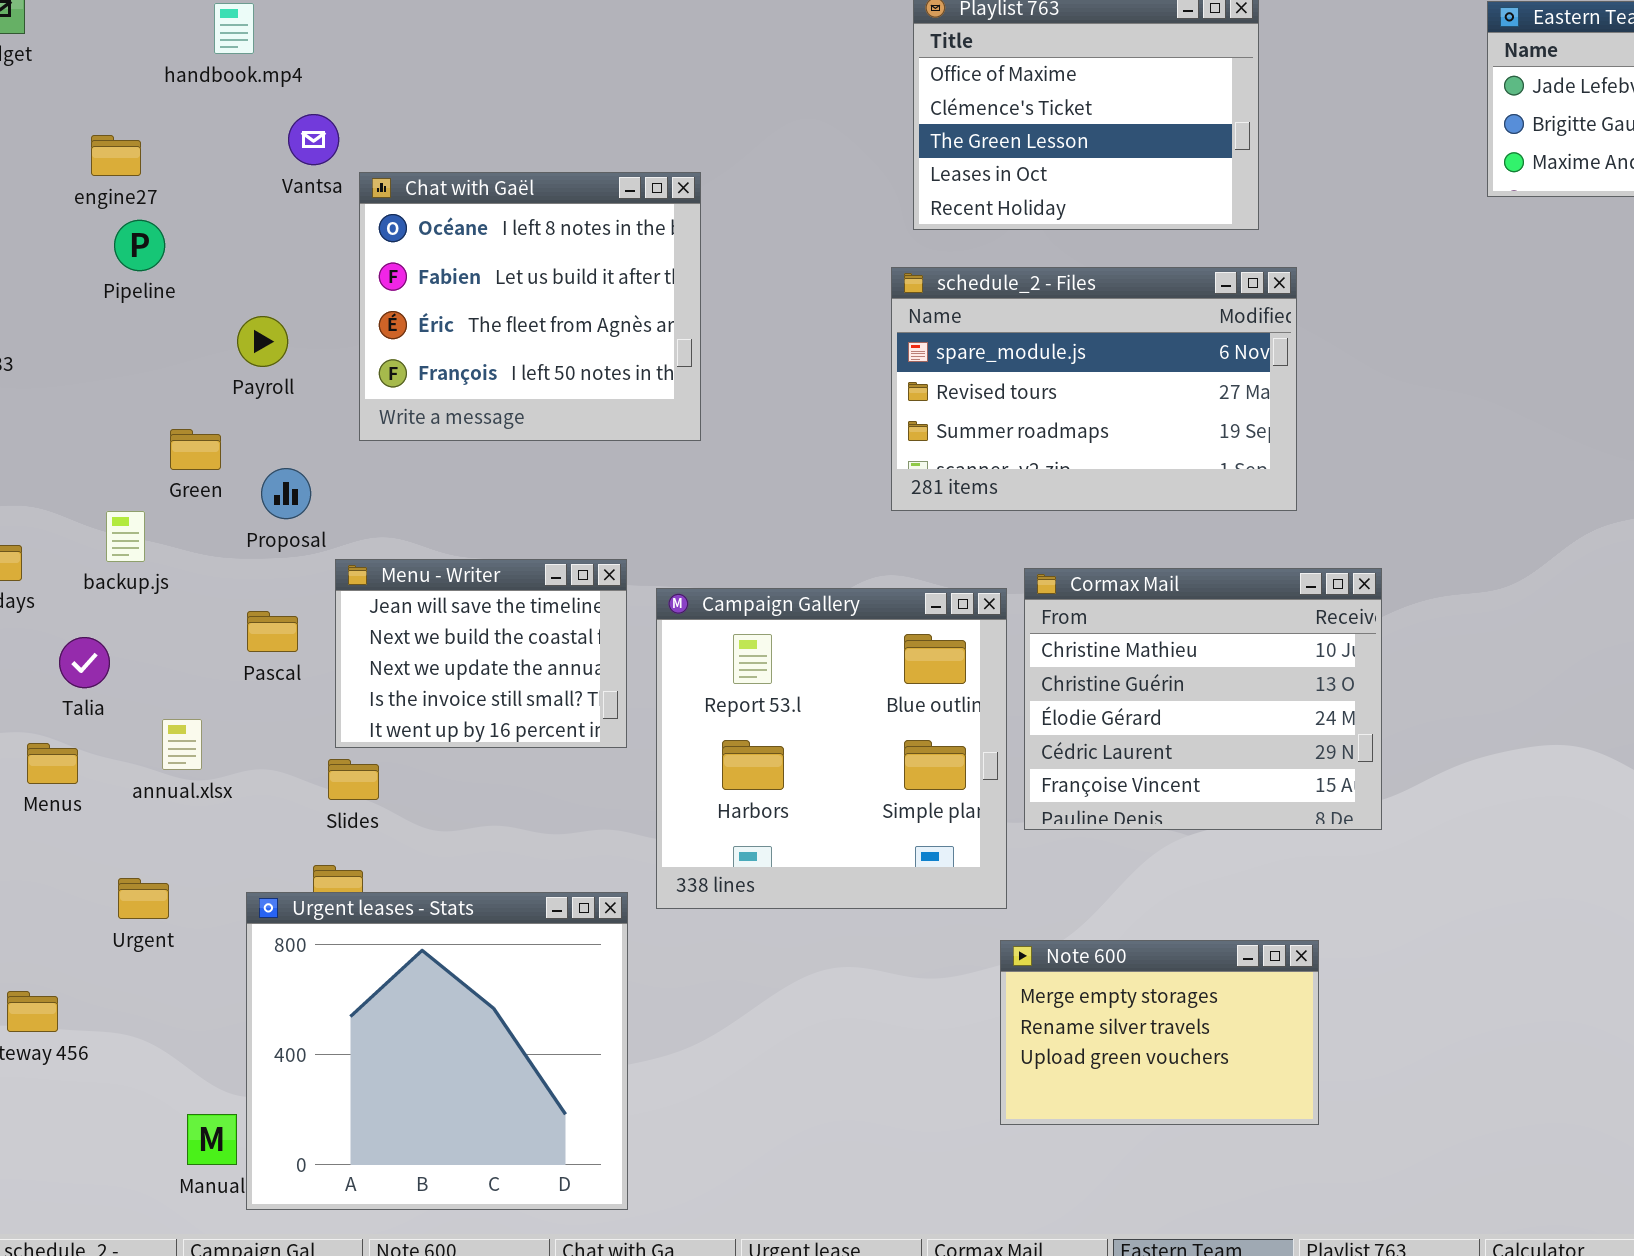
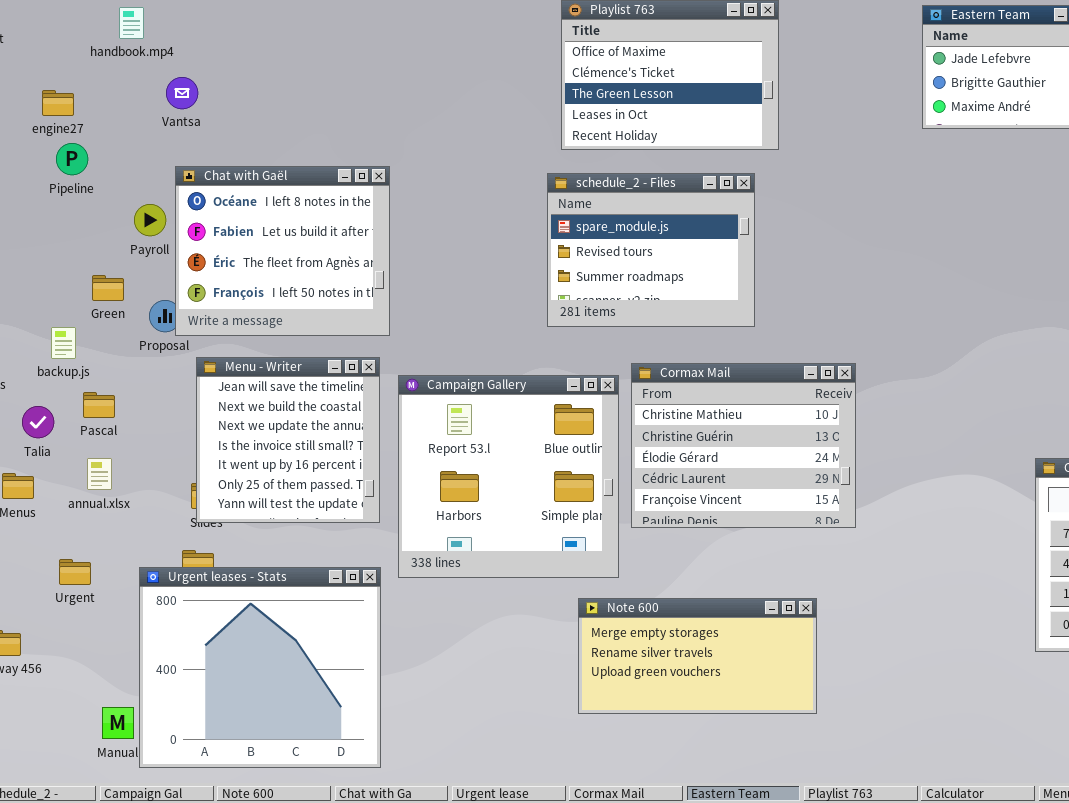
Chat with Gaël: [359,172,701,441] -> [175,166,390,336], moved
schedule_2 - Files: [891,267,1297,511] -> [547,173,755,327], resized
Menu - Writer: [335,559,627,748] -> [196,357,380,523], resized
Pascal: [247,611,298,652] -> [83,392,115,418], moved
Note 600: [1000,940,1319,1125] -> [578,598,817,714], resized

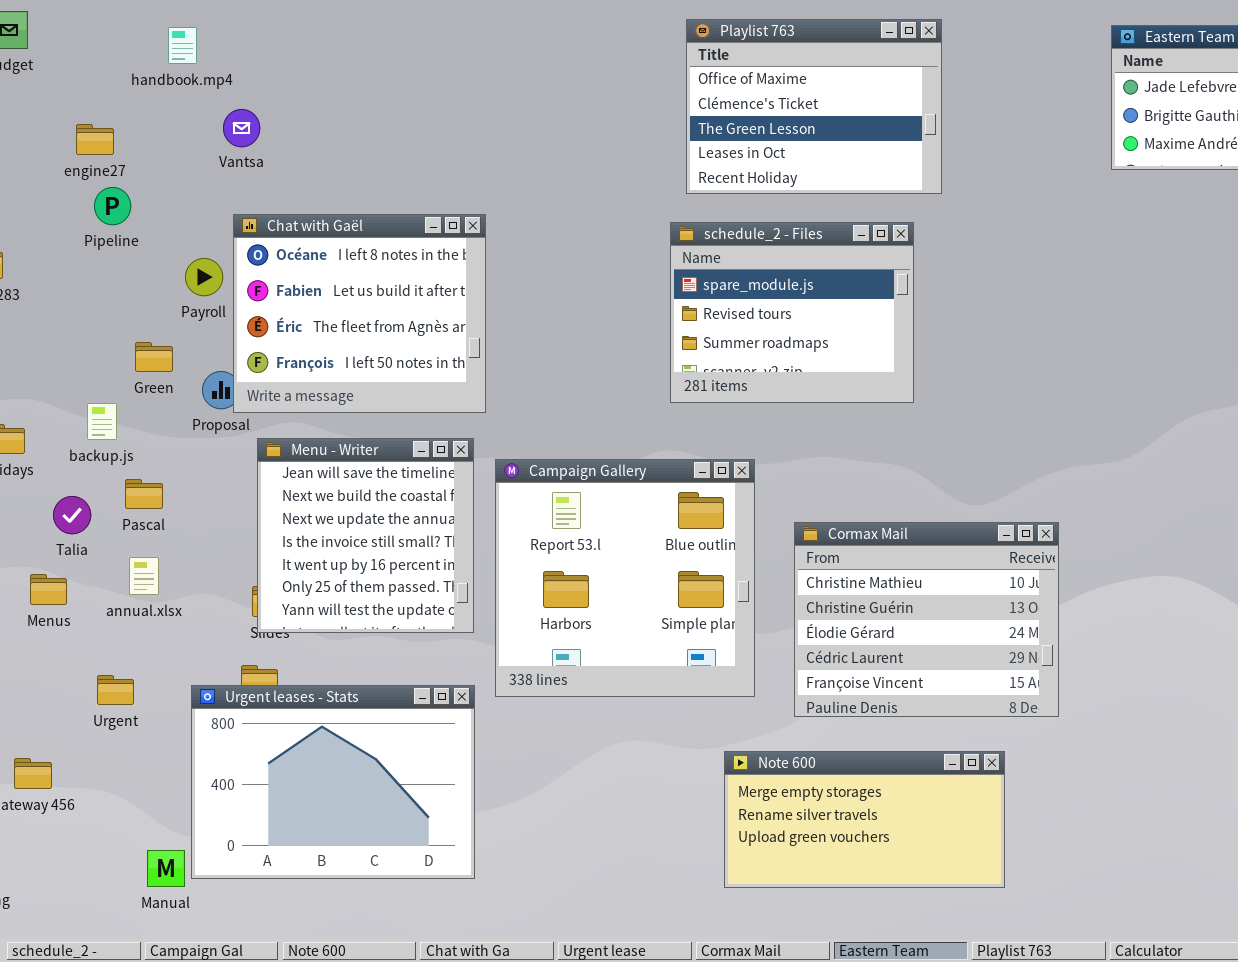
Cormax Mail: [631,363,856,528] -> [794,522,1059,717], moved
Urgent leases - Stats: [139,567,381,768] -> [191,685,475,879], resized
Note 600: [578,598,817,714] -> [724,751,1005,888], moved

